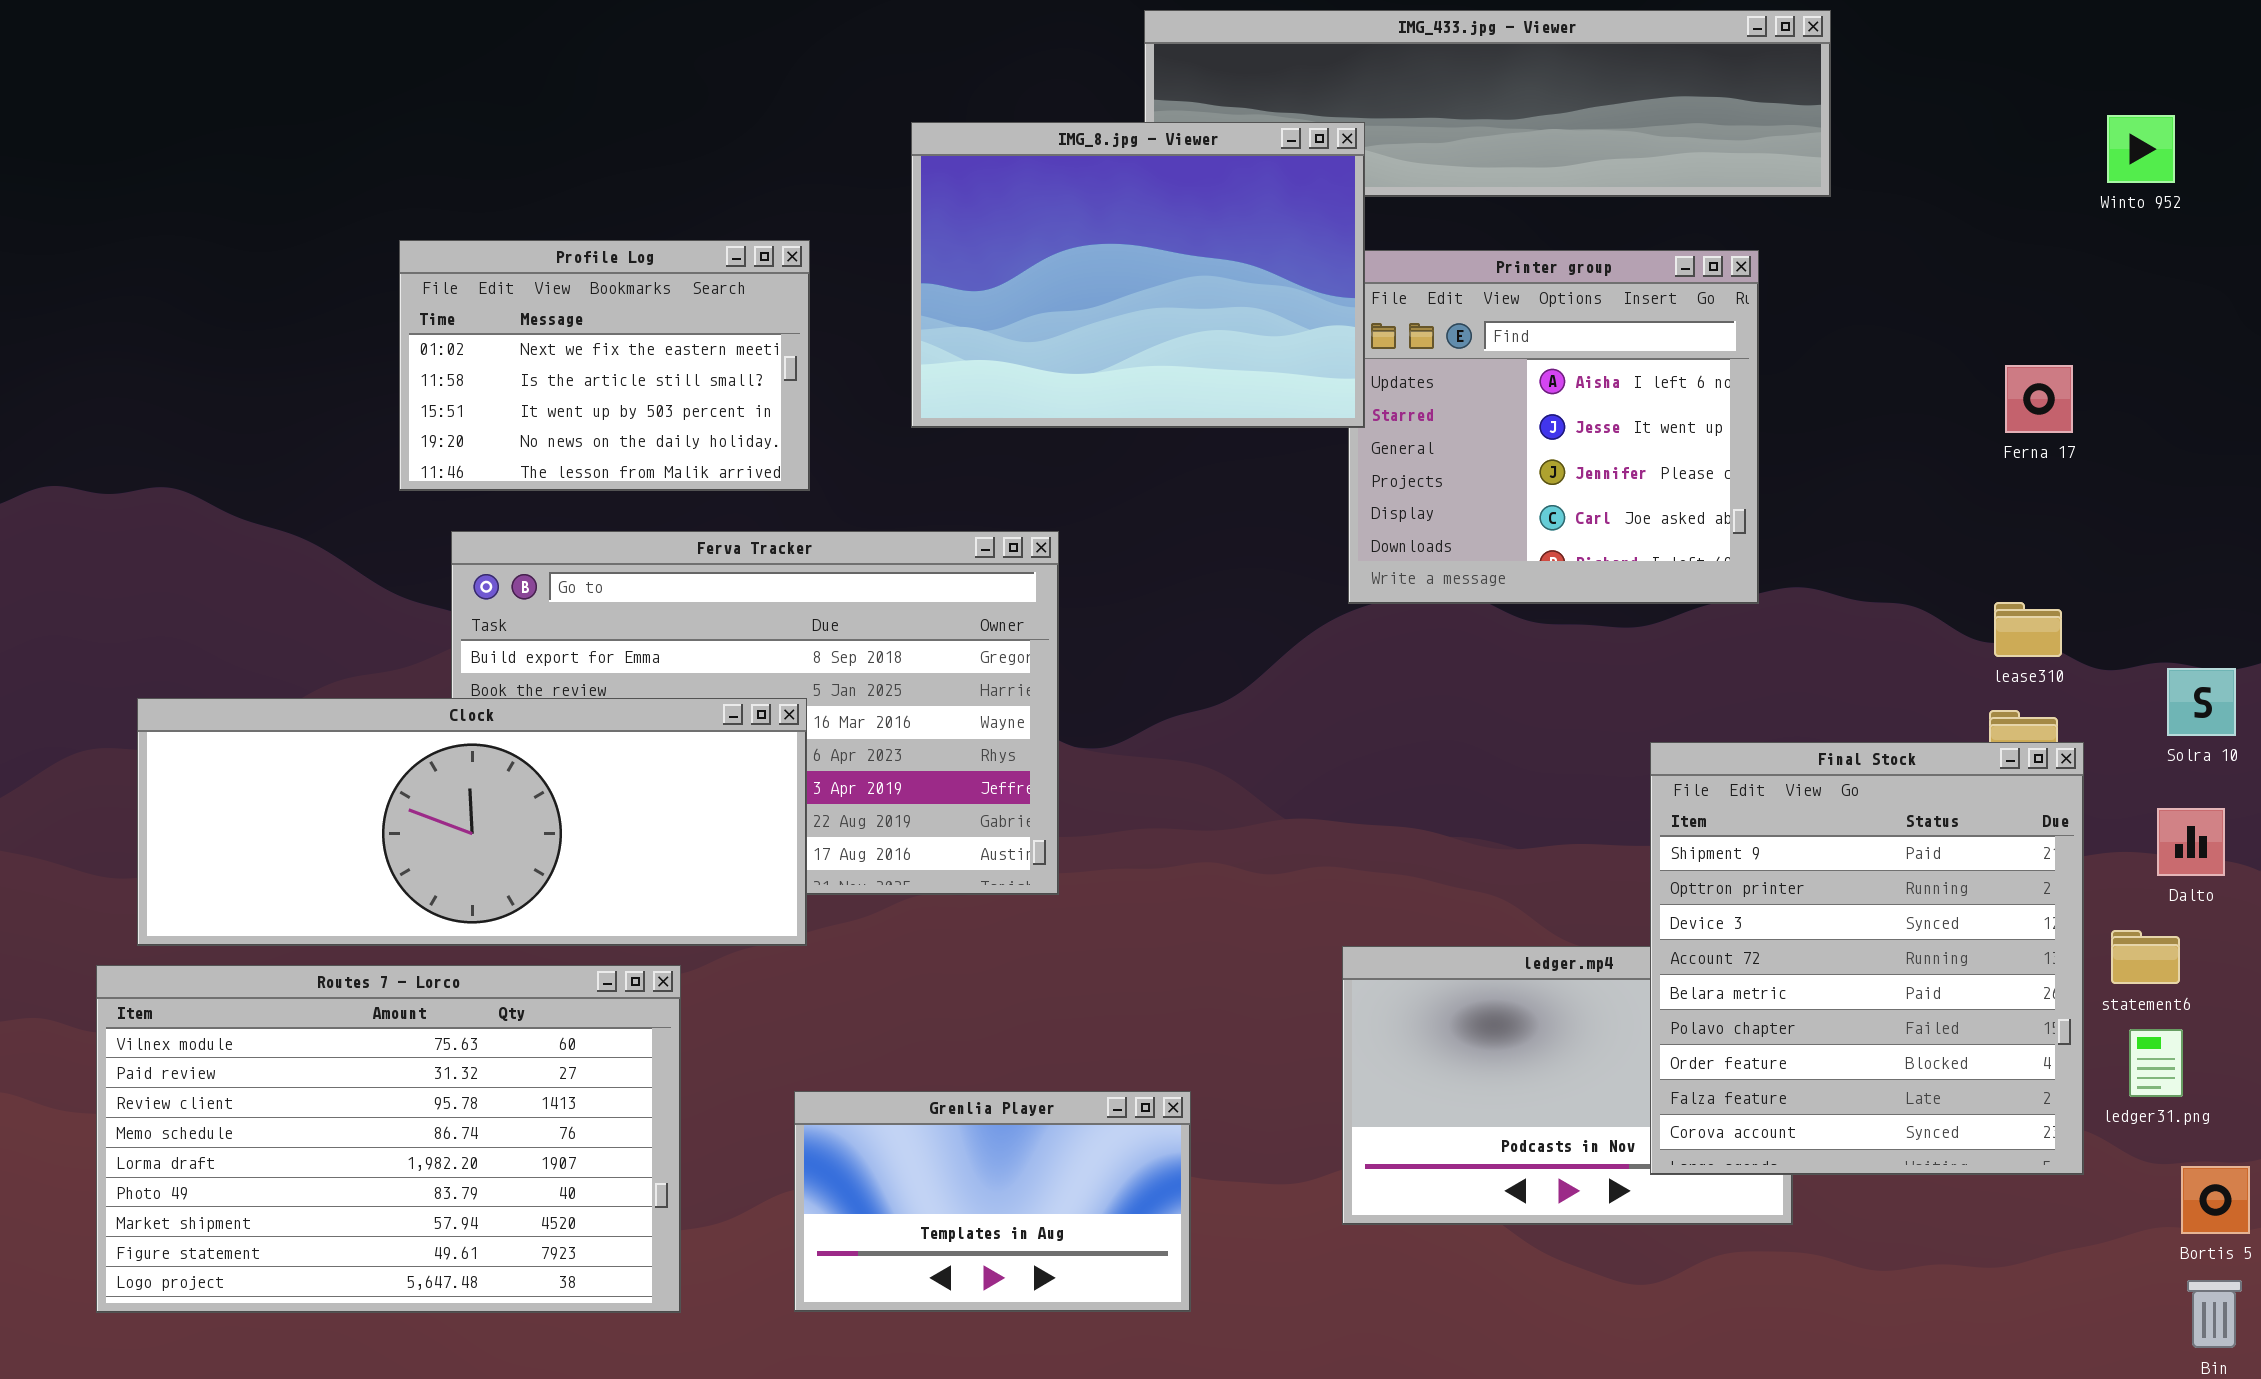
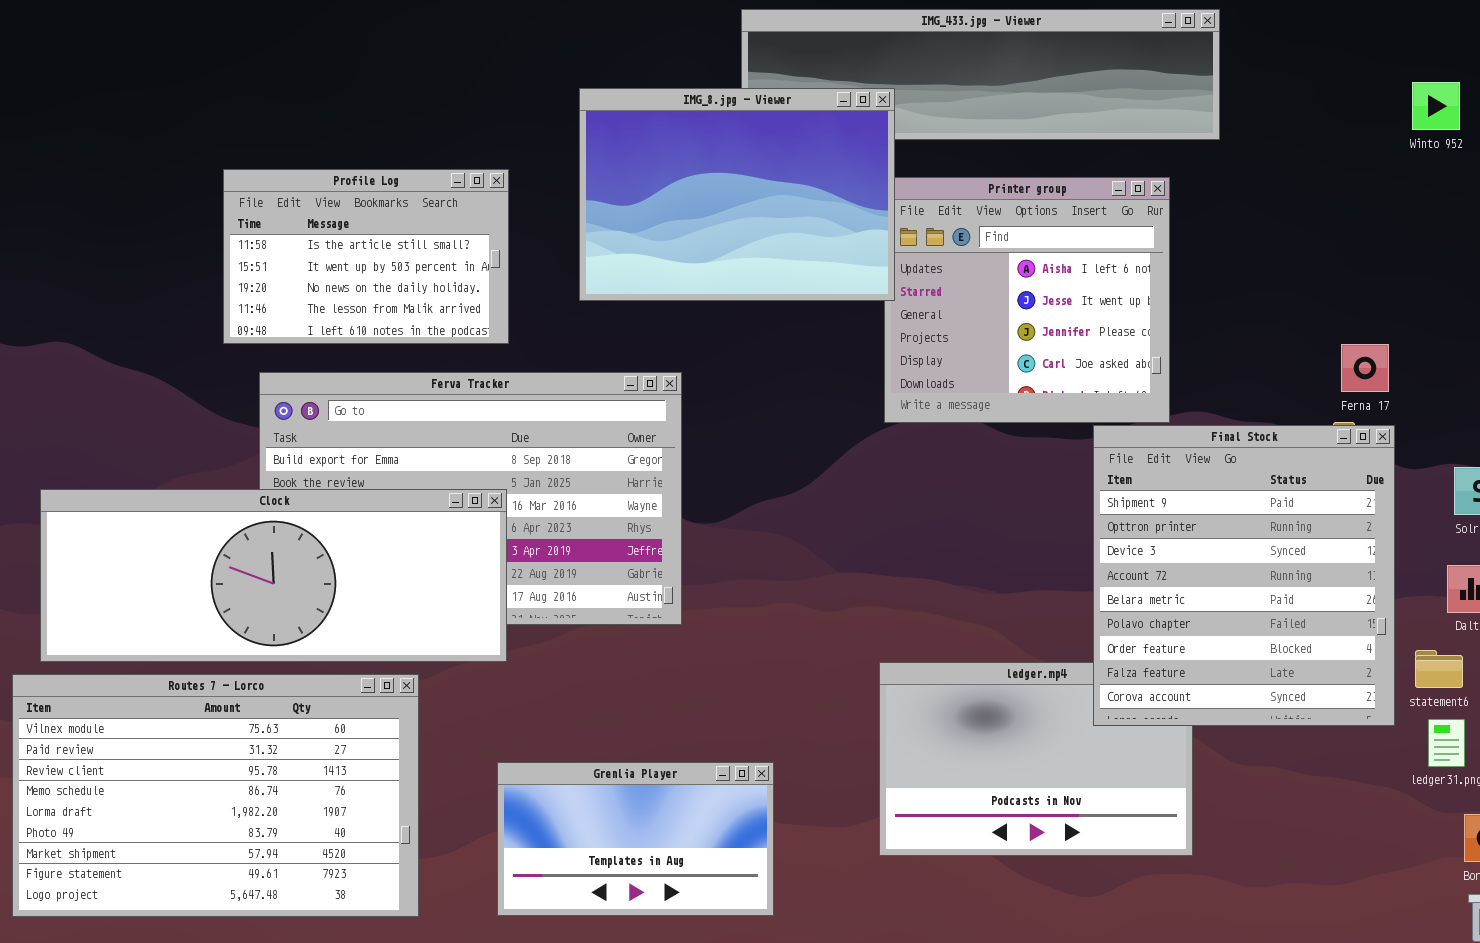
Profile Log: [399,240,810,491] -> [223,169,509,344], scrolled down 1 row
Ferna 17: [2005,365,2073,433] -> [1341,344,1389,392], moved
Final Stock: [1650,742,2084,1175] -> [1093,425,1395,726], moved

